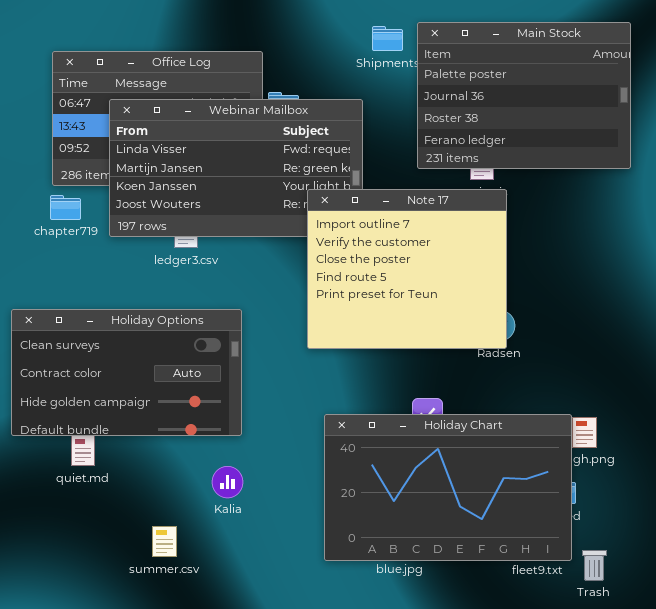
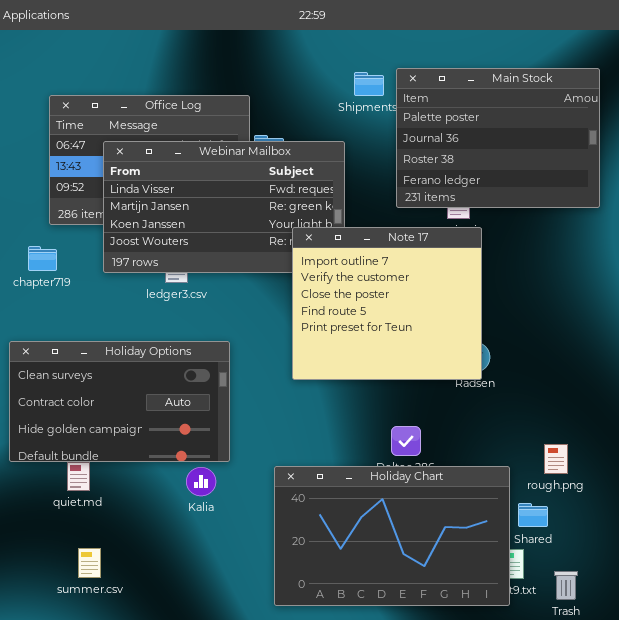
chapter719: [50,195,81,220] -> [28,246,57,271], moved
Holiday Chart: [324,414,572,561] -> [274,466,510,606], moved
Kalia: [212,466,243,498] -> [186,467,216,496], moved
summer.csv: [152,526,177,557] -> [78,548,101,578], moved

